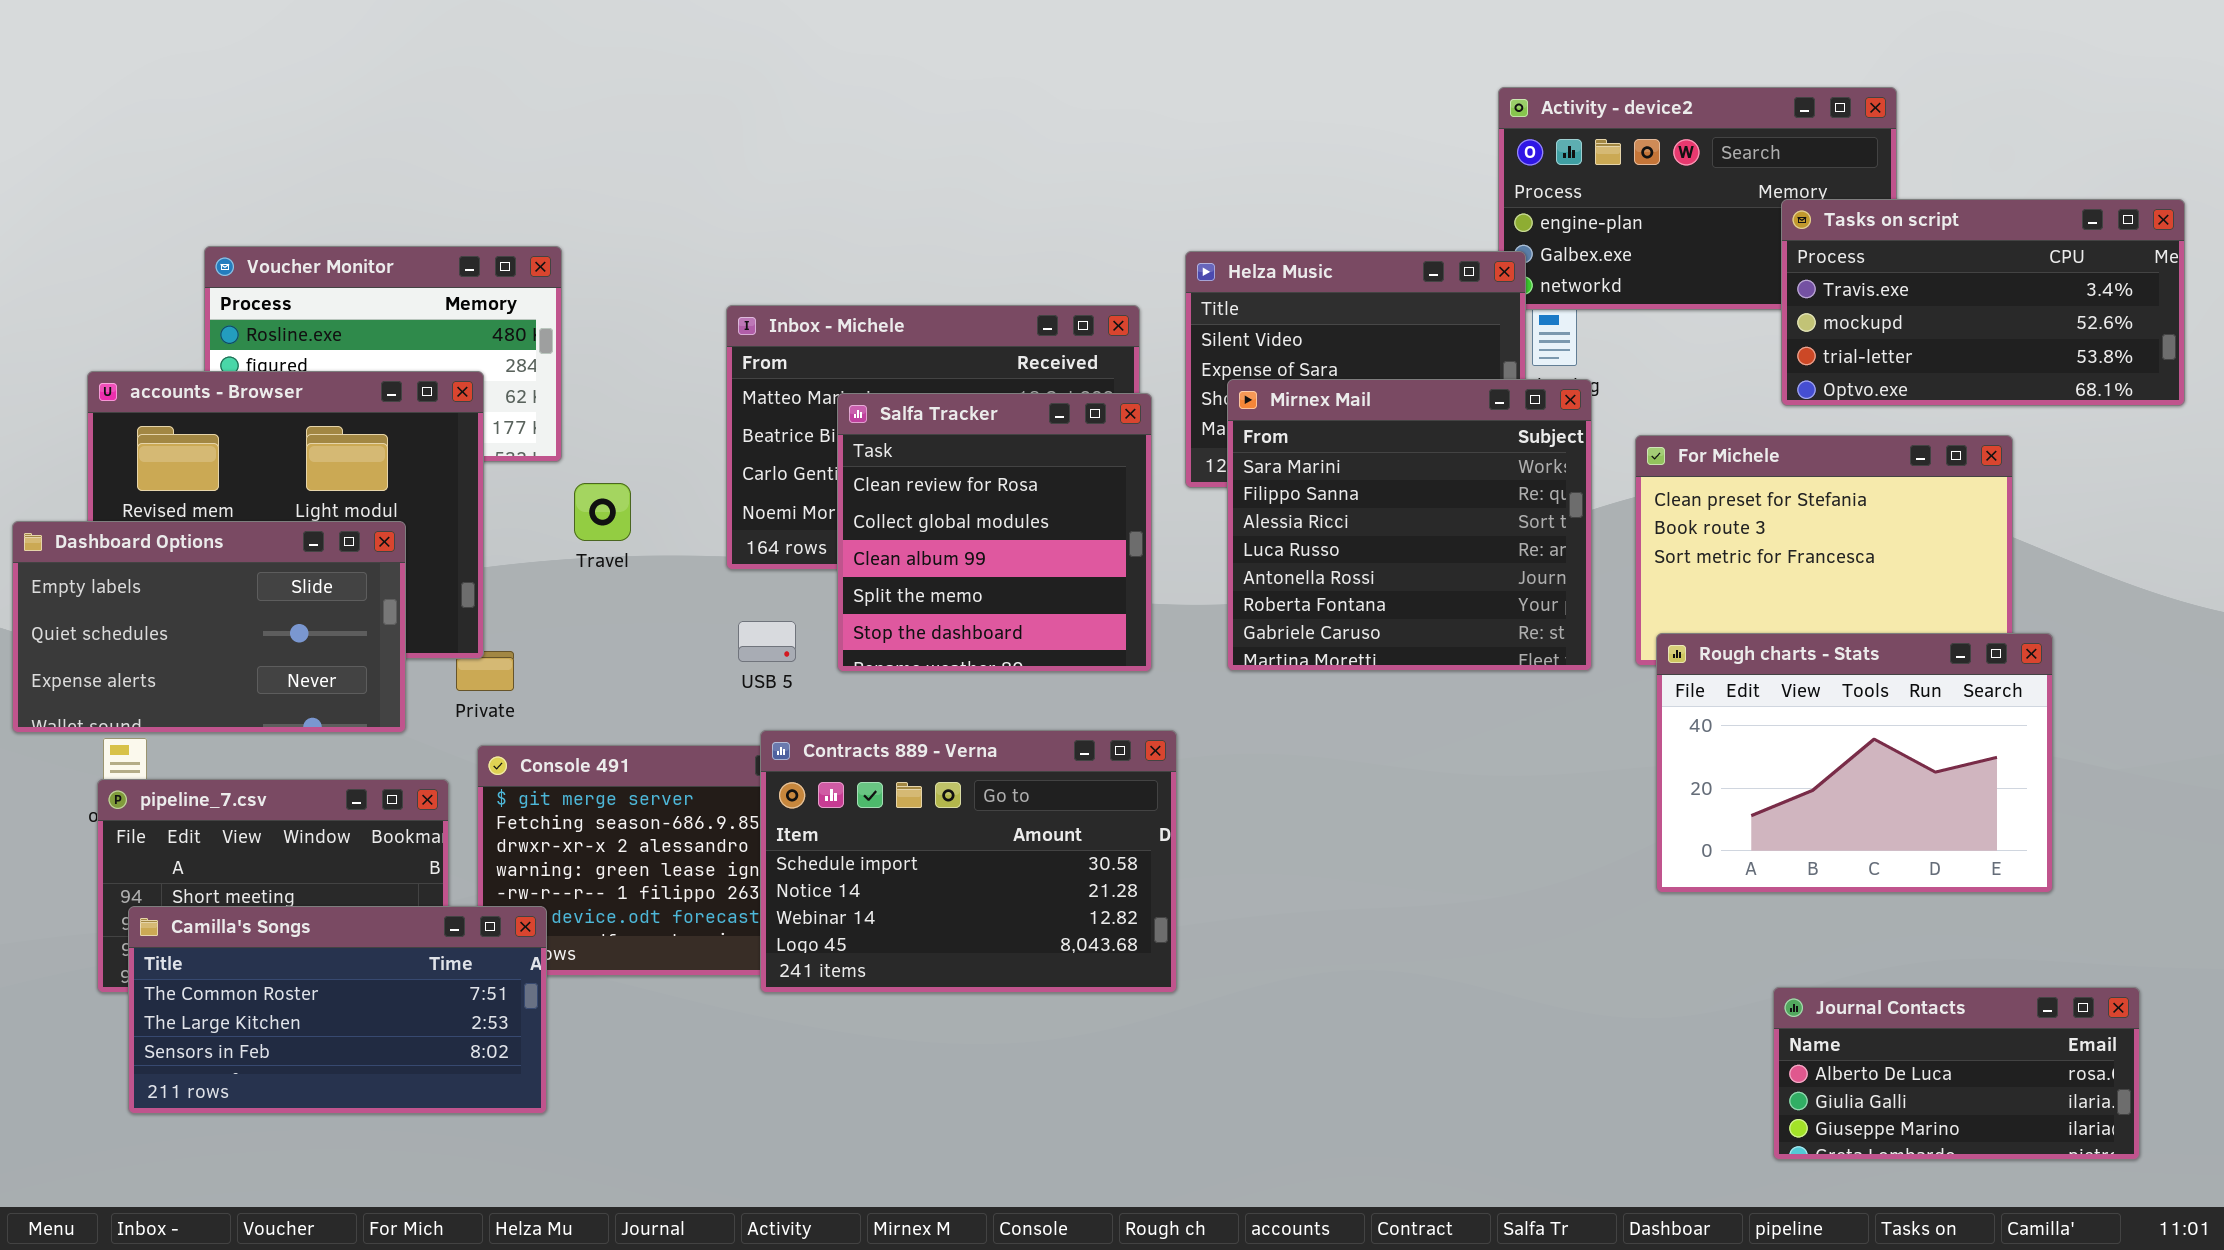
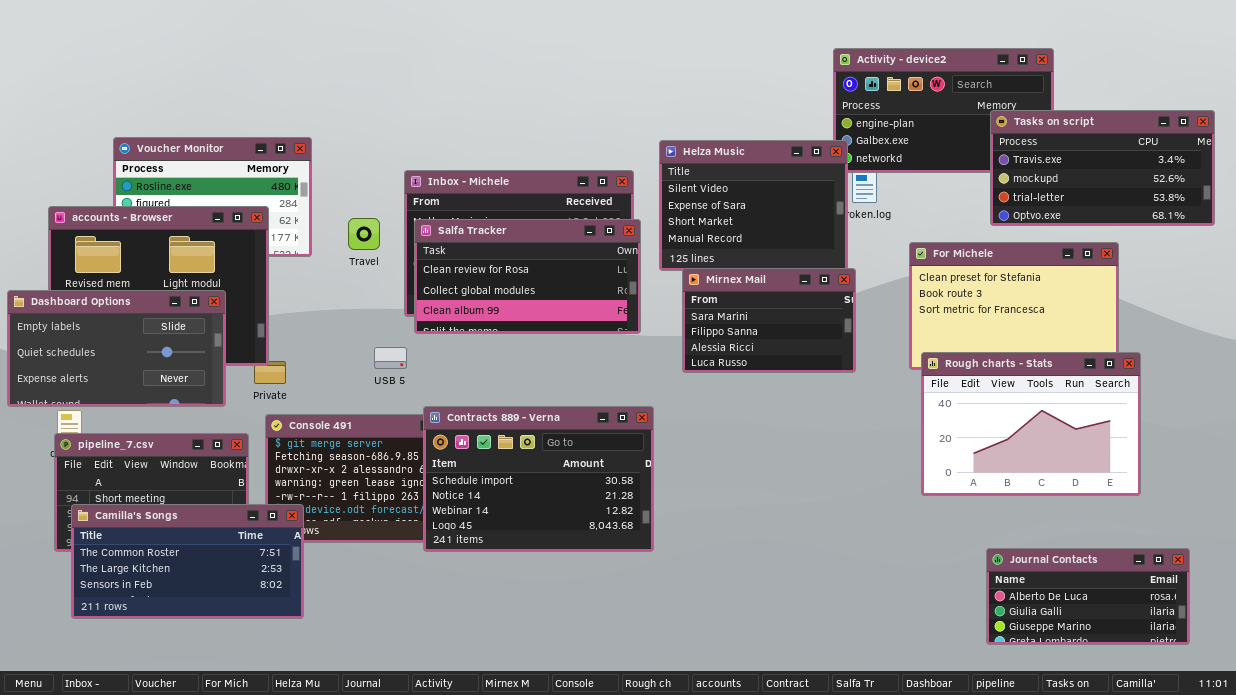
Mirnex Mail: [1227,379,1592,671] -> [682,268,856,373], resized
Salfa Tracker: [837,393,1152,672] -> [414,219,641,334], resized
Travel: [574,483,631,541] -> [348,218,380,250], moved
USB 5: [738,621,796,662] -> [374,347,407,369], moved

